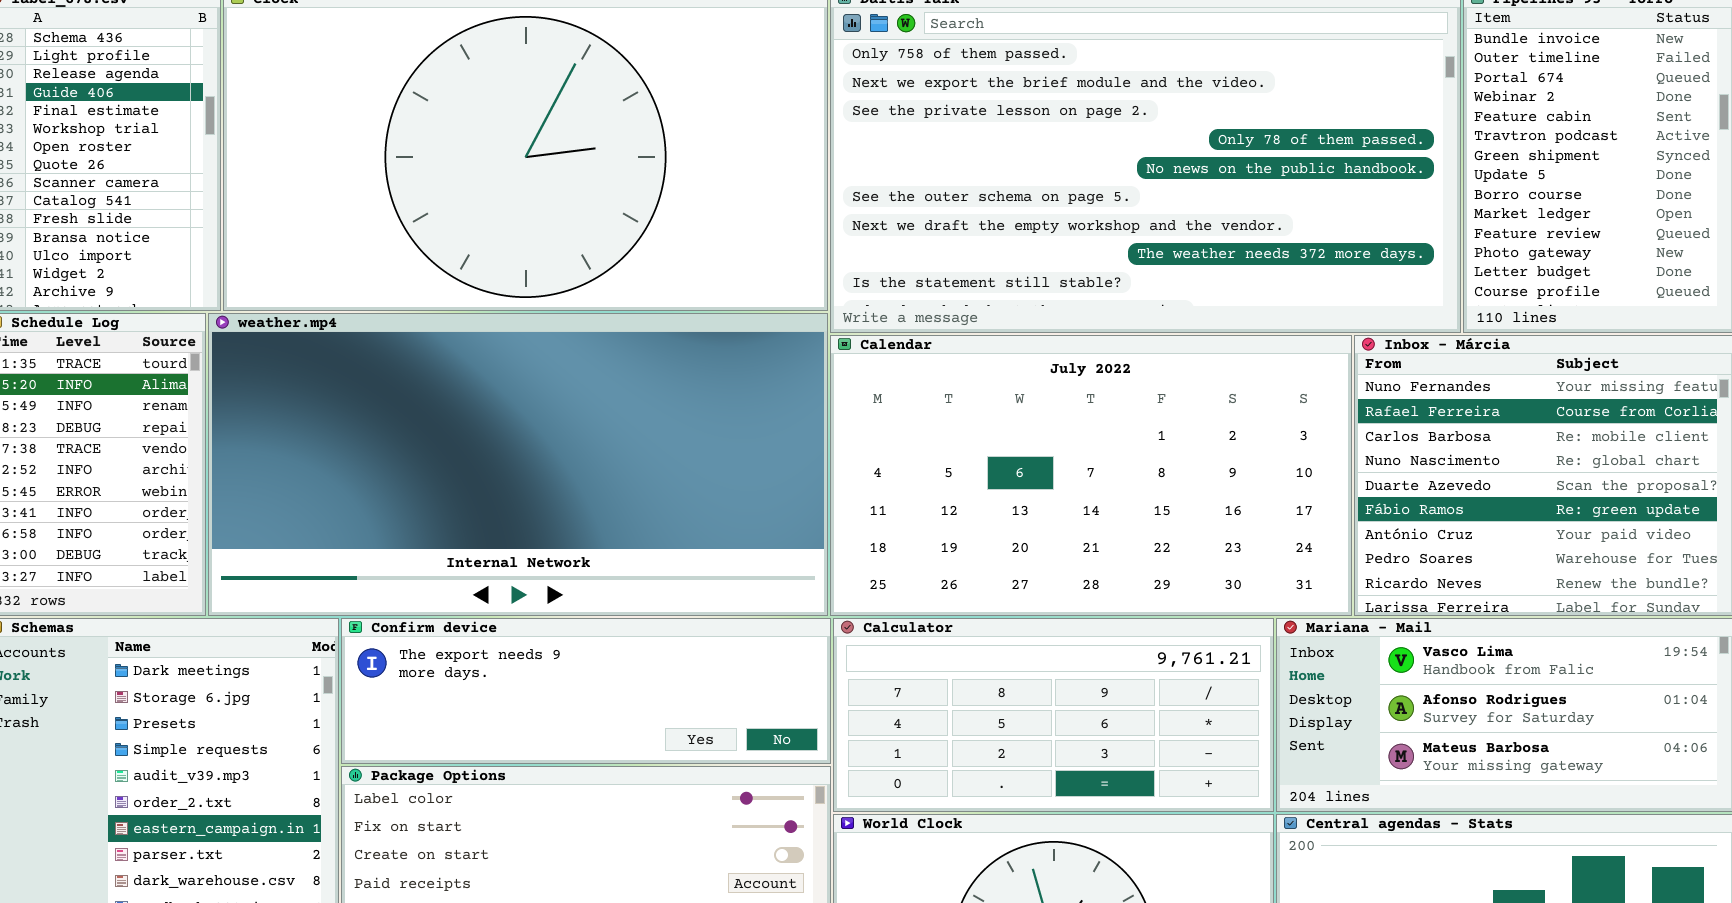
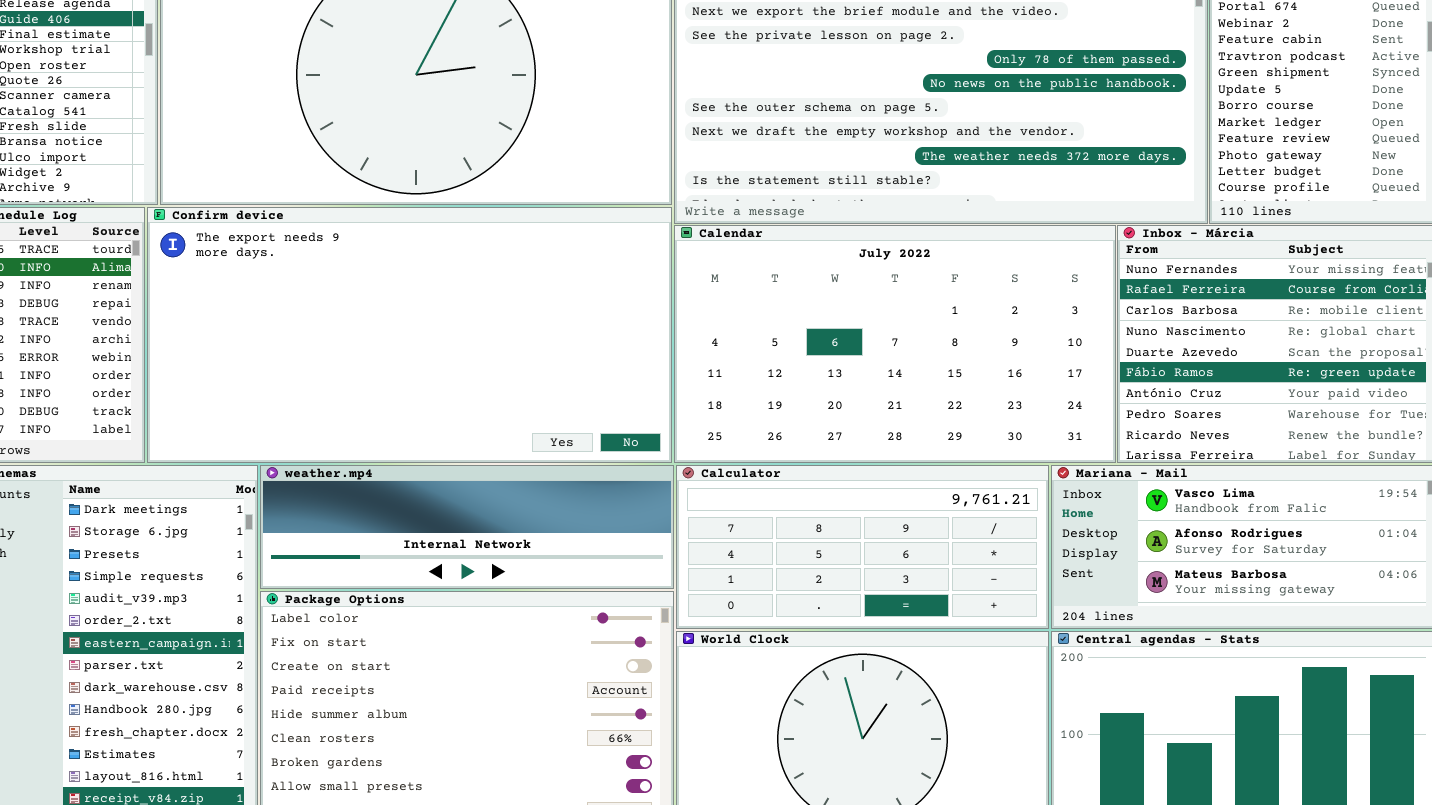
weather.mp4: [208,313,828,616] -> [260,465,674,589], moved, resized
Confirm device: [341,618,831,764] -> [147,207,672,463], moved, resized

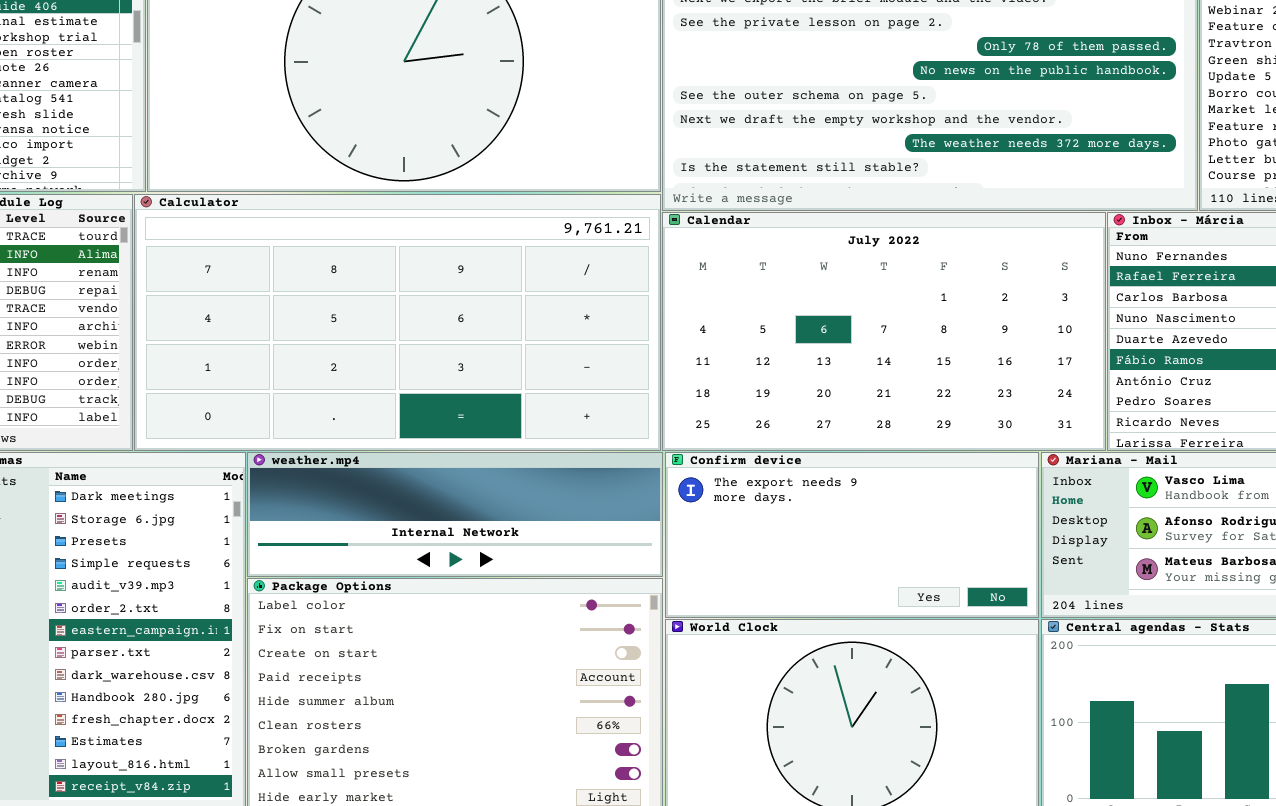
Confirm device: [147,207,672,463] -> [665,452,1039,618], moved, resized
Calculator: [676,465,1049,629] -> [134,194,661,451], moved, resized

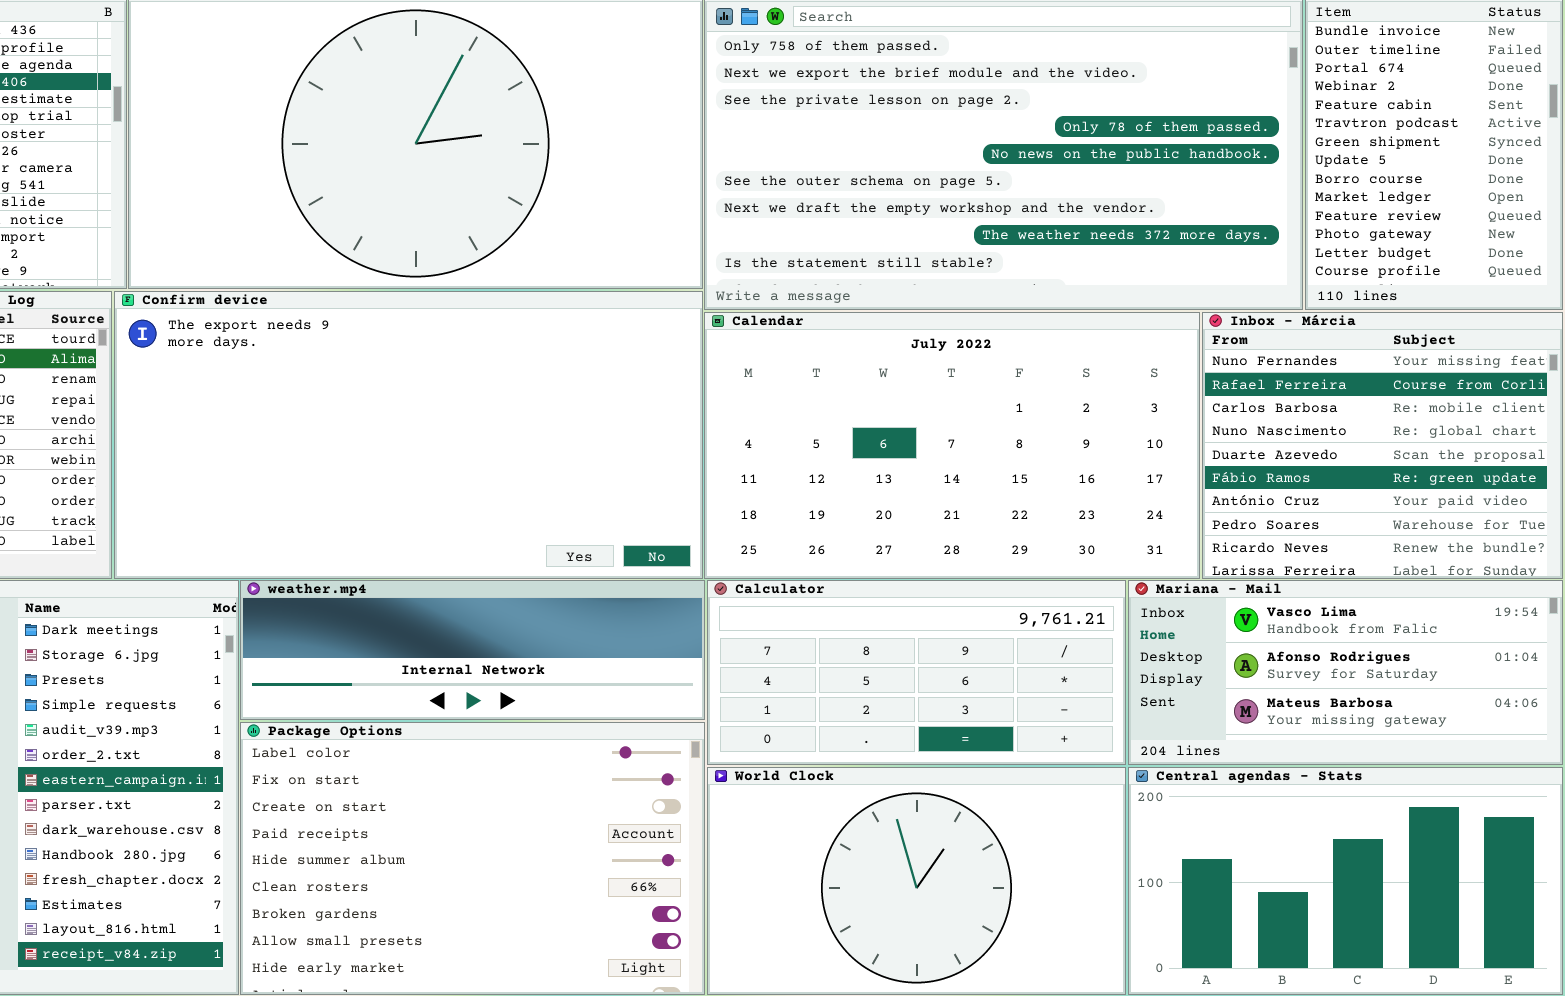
Calculator: [134,194,661,451] -> [707,580,1126,765], moved, resized
Confirm device: [665,452,1039,618] -> [114,291,703,579], moved, resized

